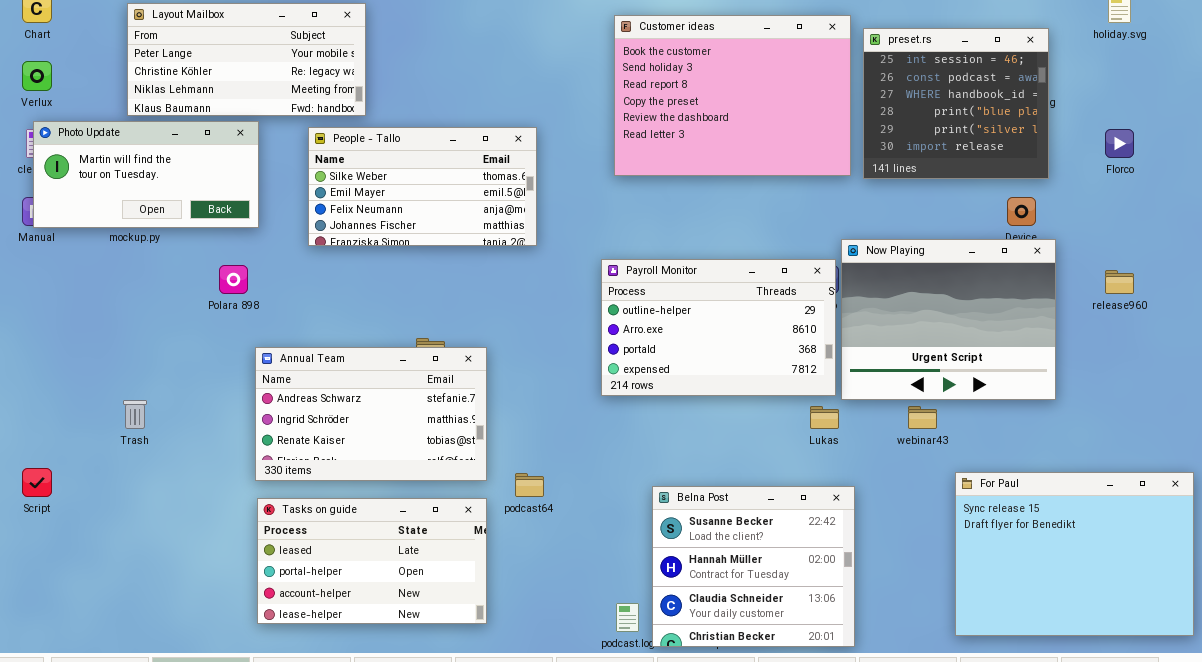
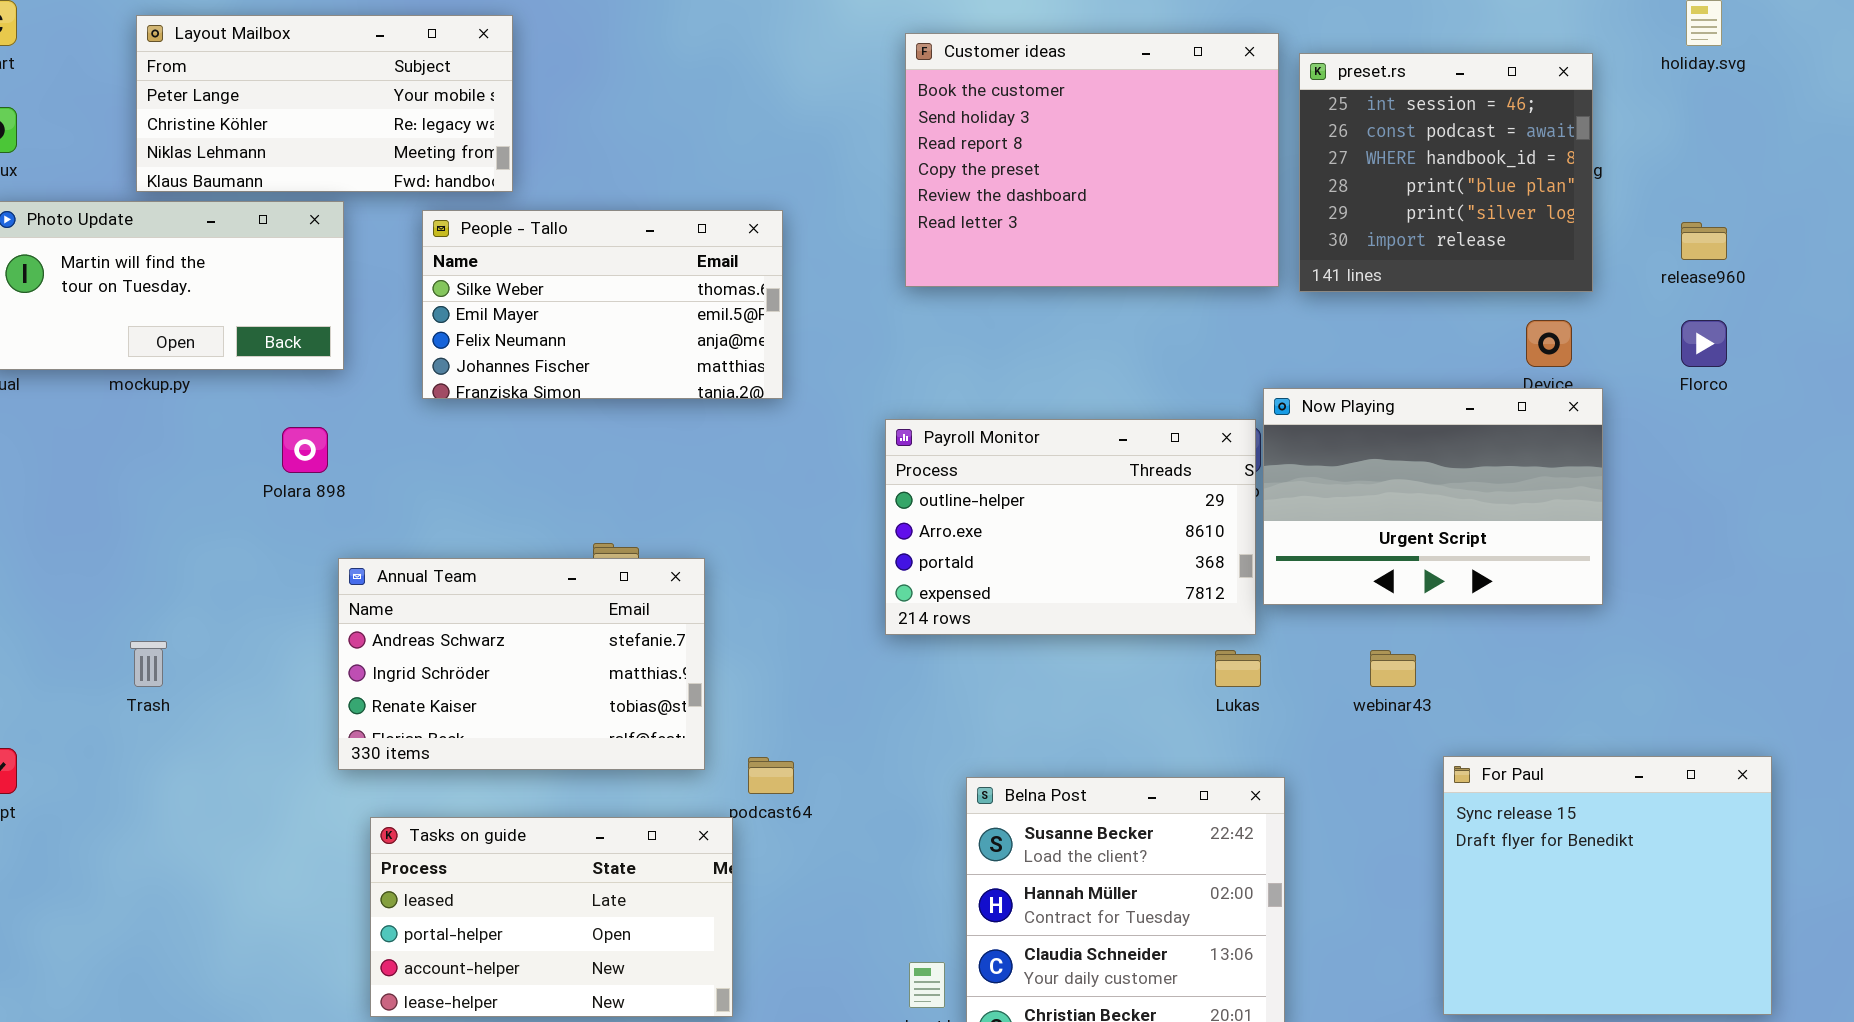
Florco: [1105,129,1134,158] -> [1681,320,1727,367], moved
Now Playing: [841,239,1056,400] -> [1263,388,1603,605], resized
release960: [1105,270,1134,294] -> [1681,222,1727,260], moved
For Paul: [955,472,1194,636] -> [1443,756,1772,1015], resized
Tasks on guide: [257,498,487,624] -> [370,817,733,1017], moved

